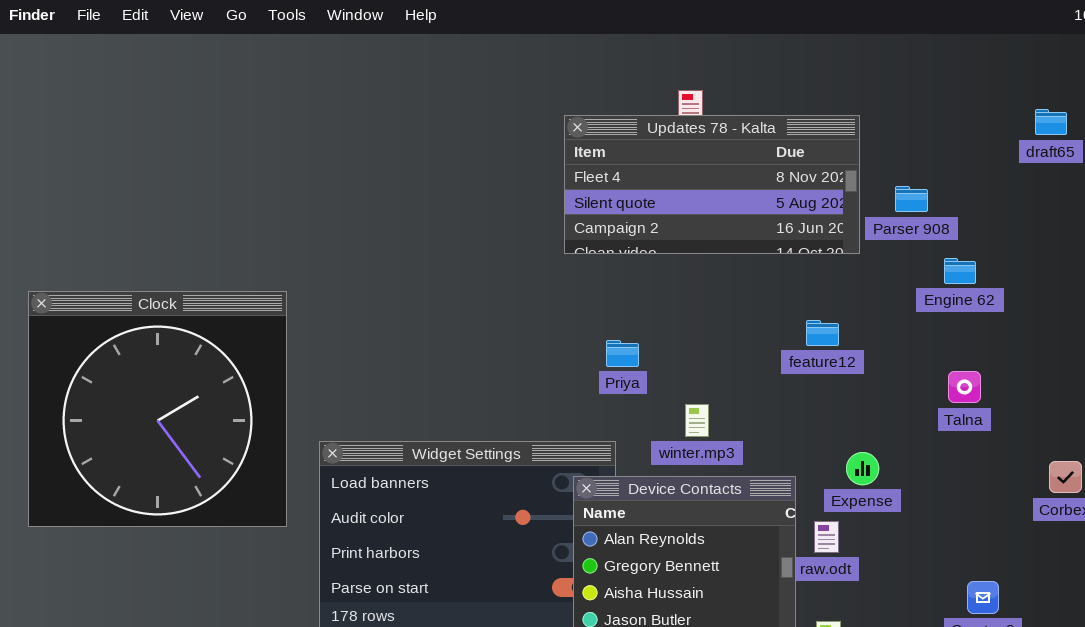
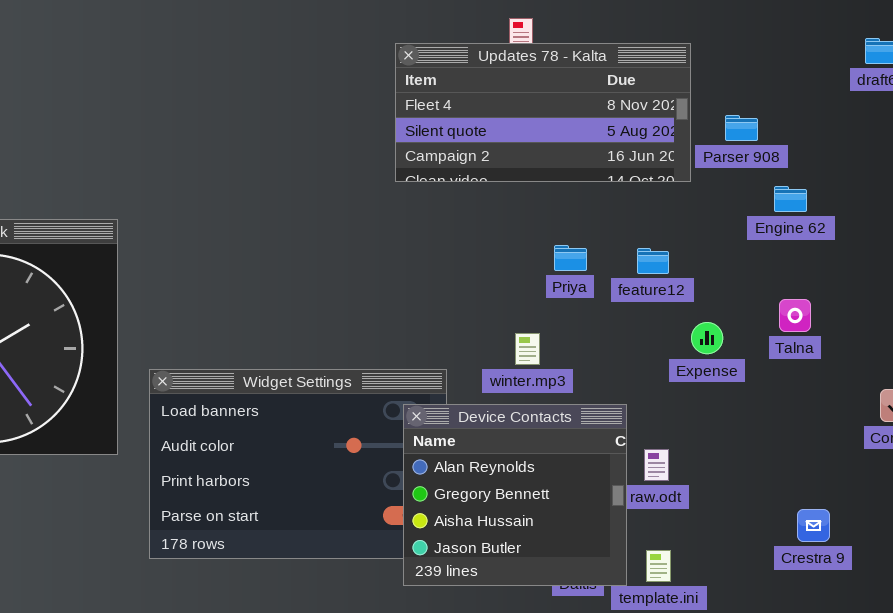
Priya: [606,340,639,367] -> [554,245,587,271], moved
Expense: [846,452,879,485] -> [691,322,723,354], moved

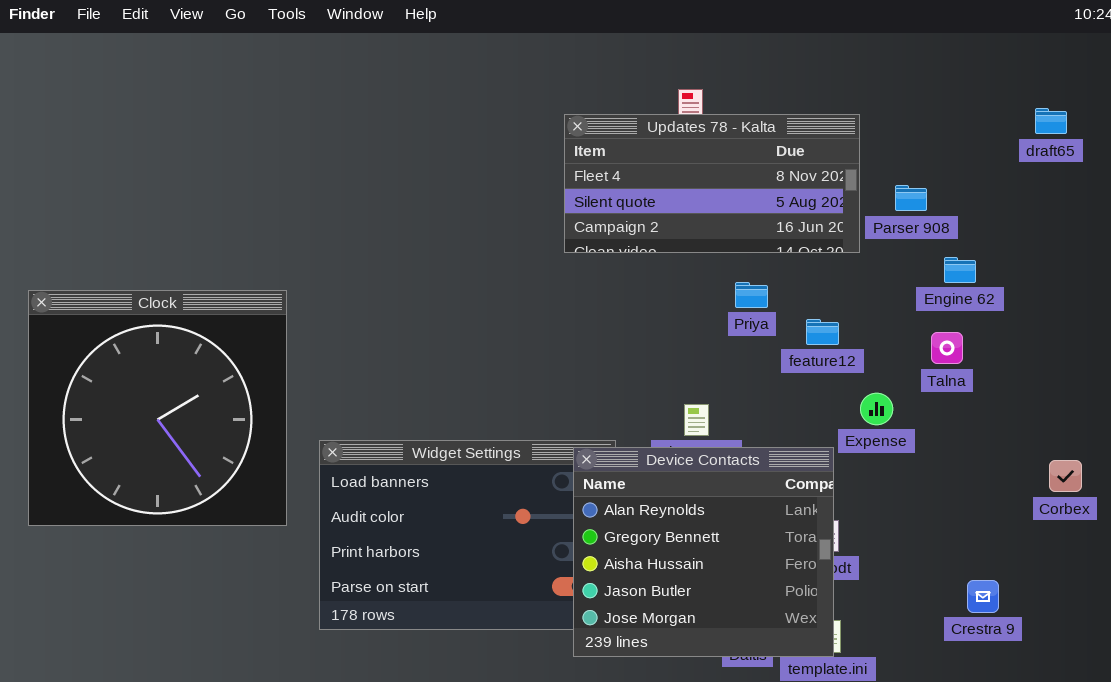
Priya: [554,245,587,271] -> [735,282,768,308], moved
Talna: [779,299,811,332] -> [931,332,963,364], moved
Device Contacts: [403,404,627,586] -> [573,447,834,657], resized

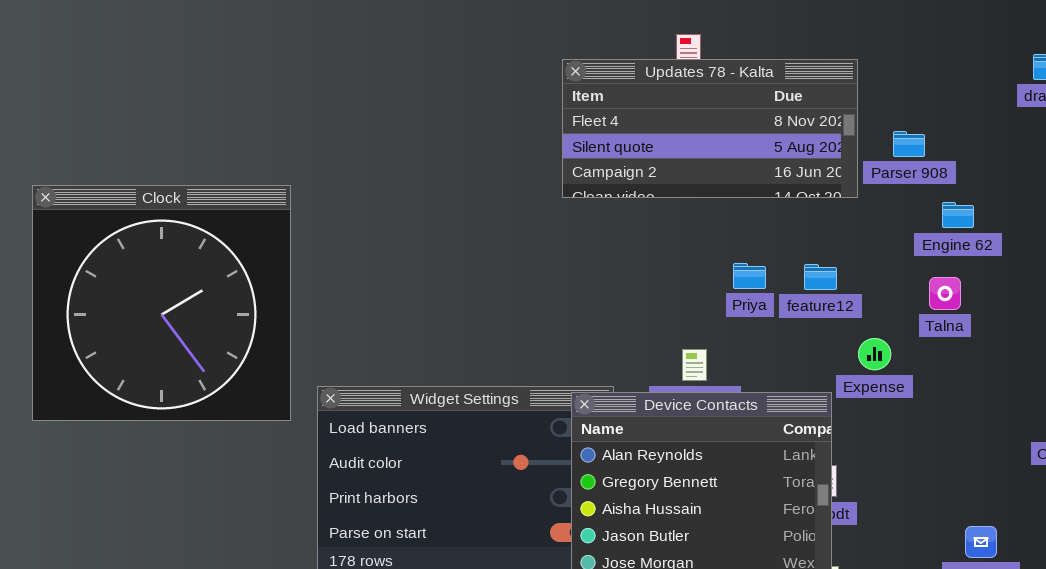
Priya: [735,282,768,308] -> [733,263,766,289], moved
Clock: [28,290,287,526] -> [32,185,291,421], moved

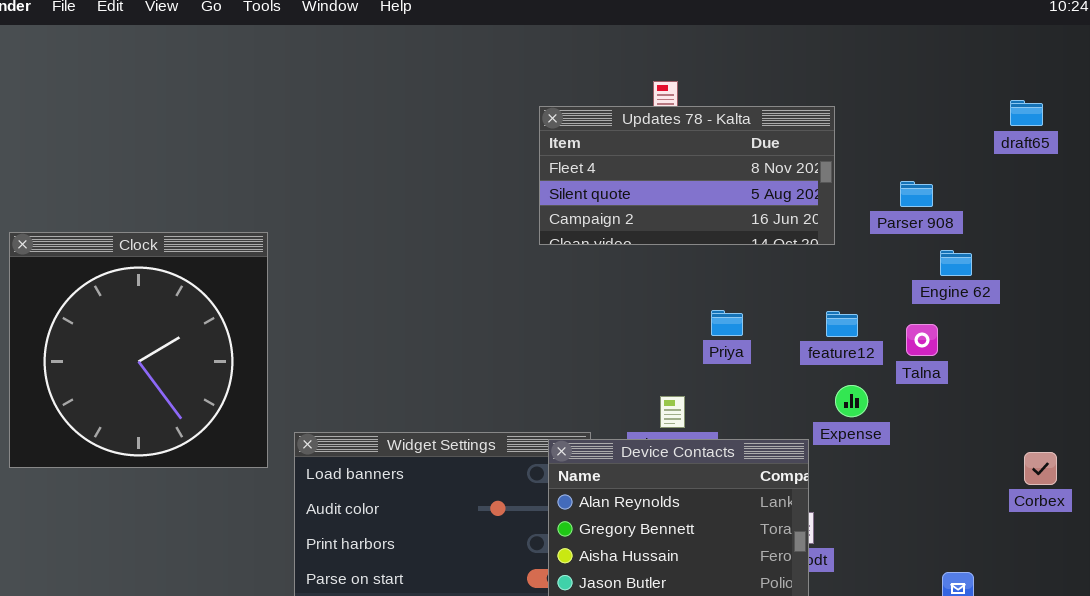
Parser 908: [893,131,925,157] -> [900,181,933,207], moved
Engine 62: [942,202,974,228] -> [940,250,972,276], moved
feature12: [804,264,837,290] -> [826,311,858,337], moved

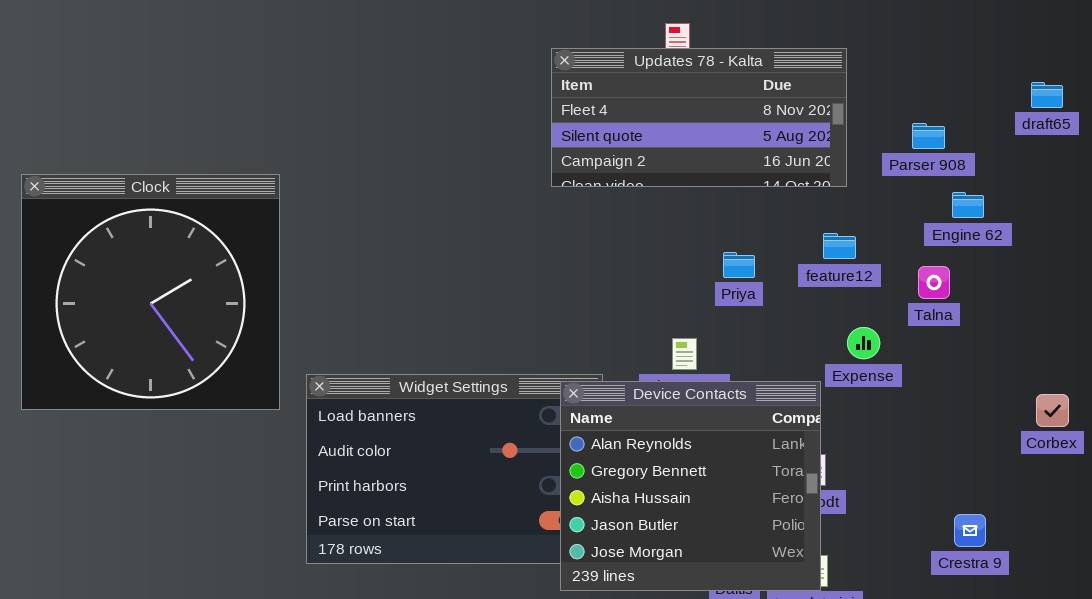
draft65: [1010,100,1043,126] -> [1031,82,1063,108], moved
feature12: [826,311,858,337] -> [823,233,856,259], moved

